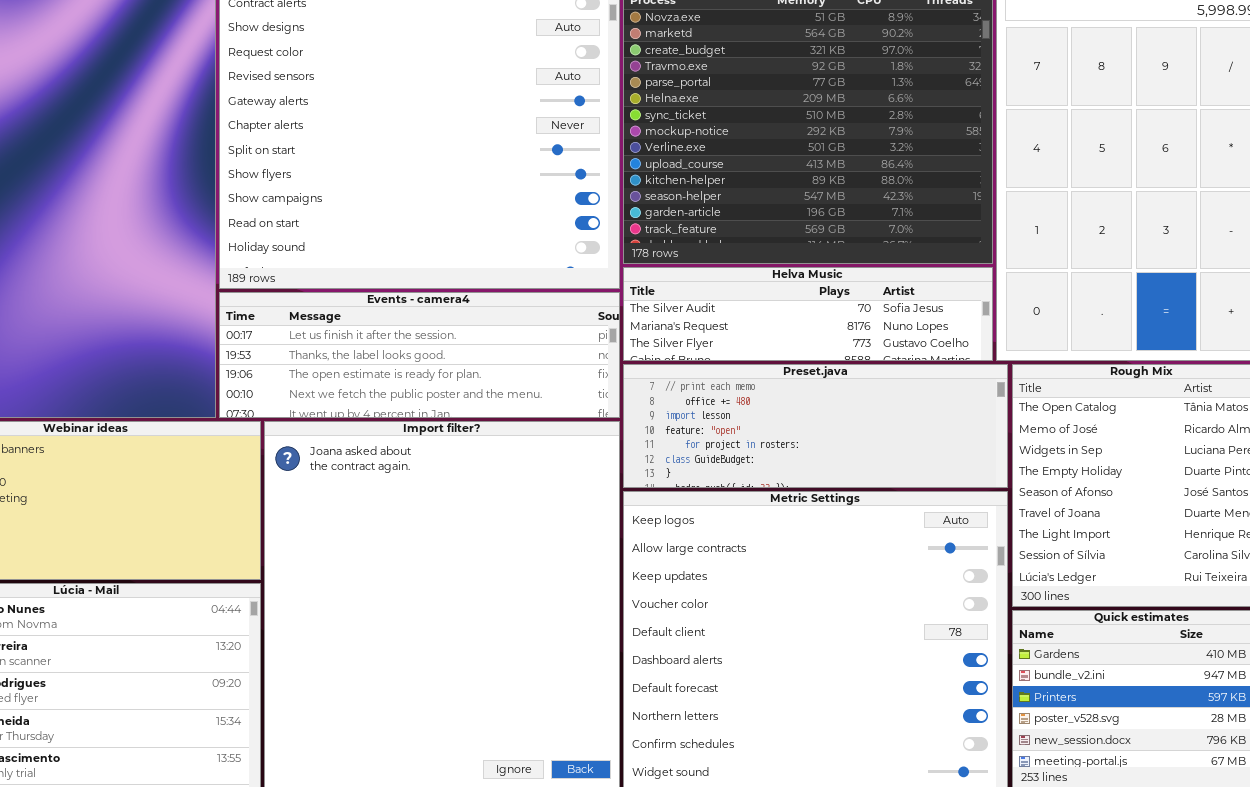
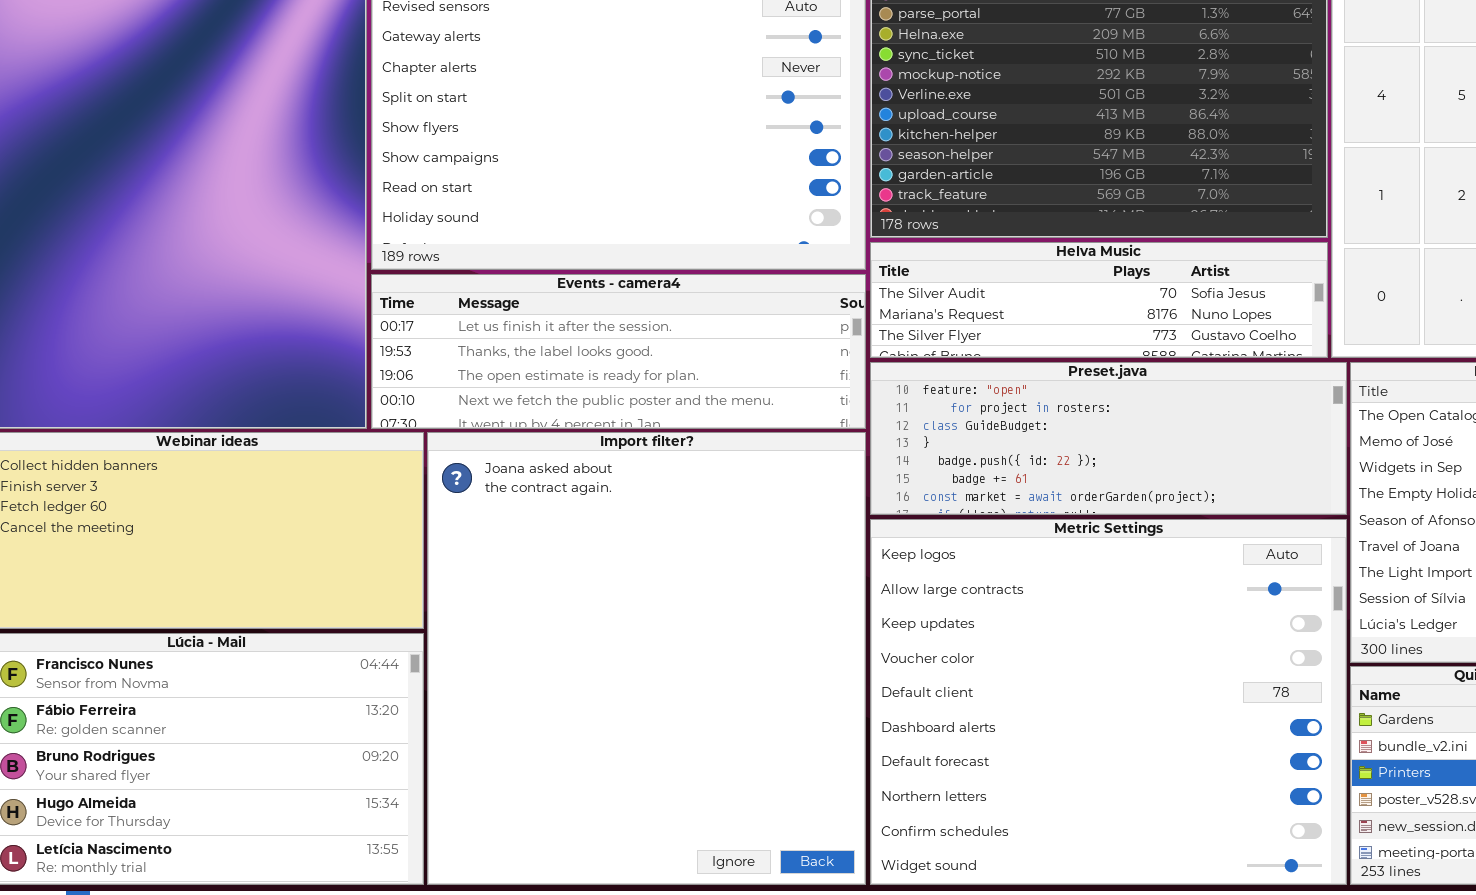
Preset.java: [623,364,1008,488] -> [870,362,1347,515], scrolled down 3 rows

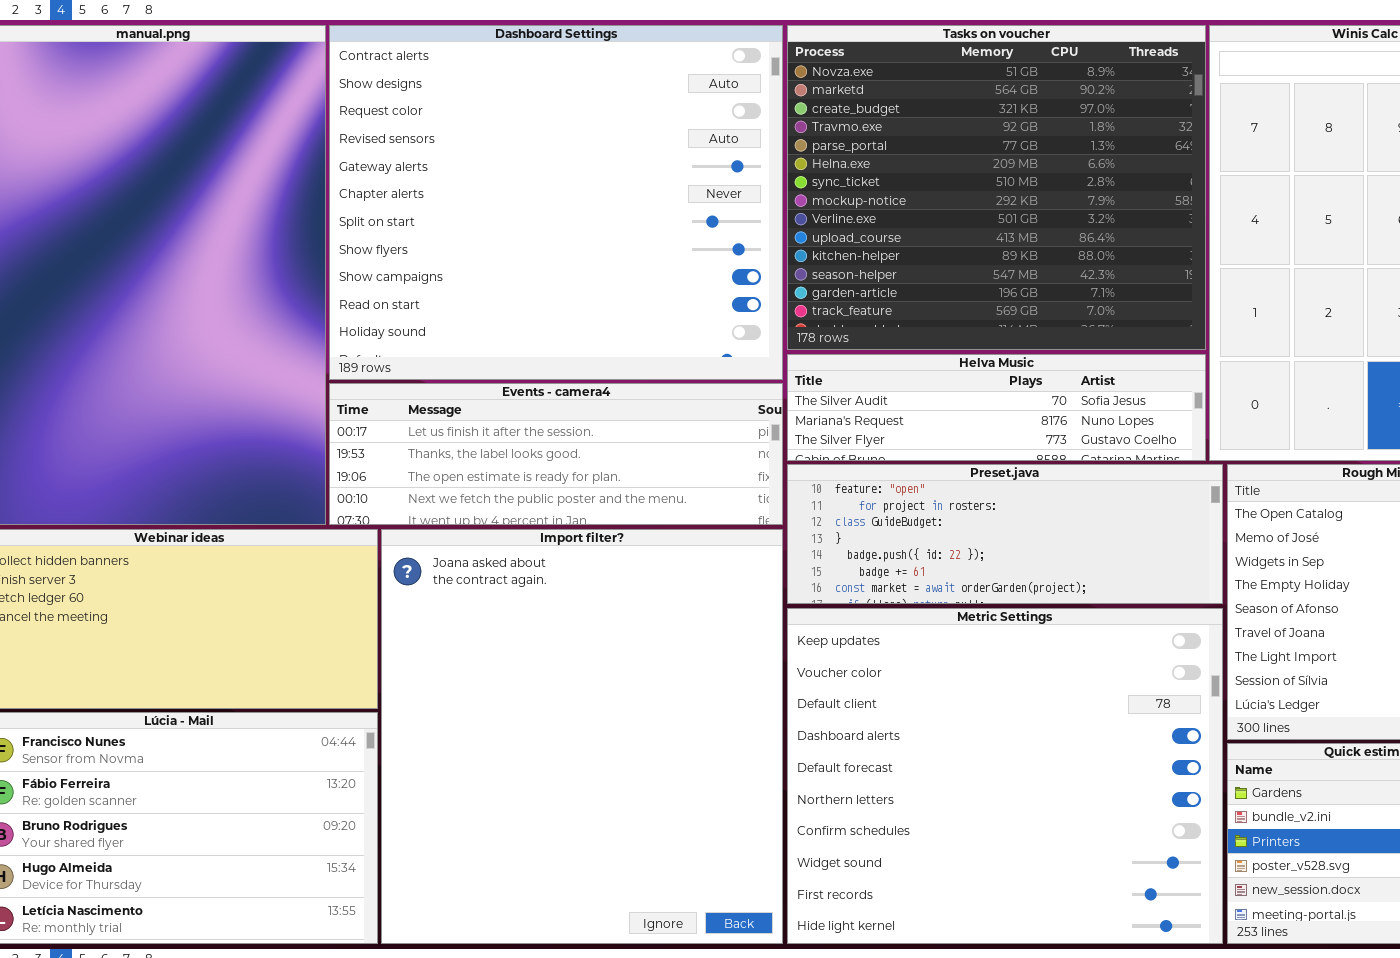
Metric Settings: [870,519,1347,885] -> [787,608,1223,944], scrolled down 2 rows

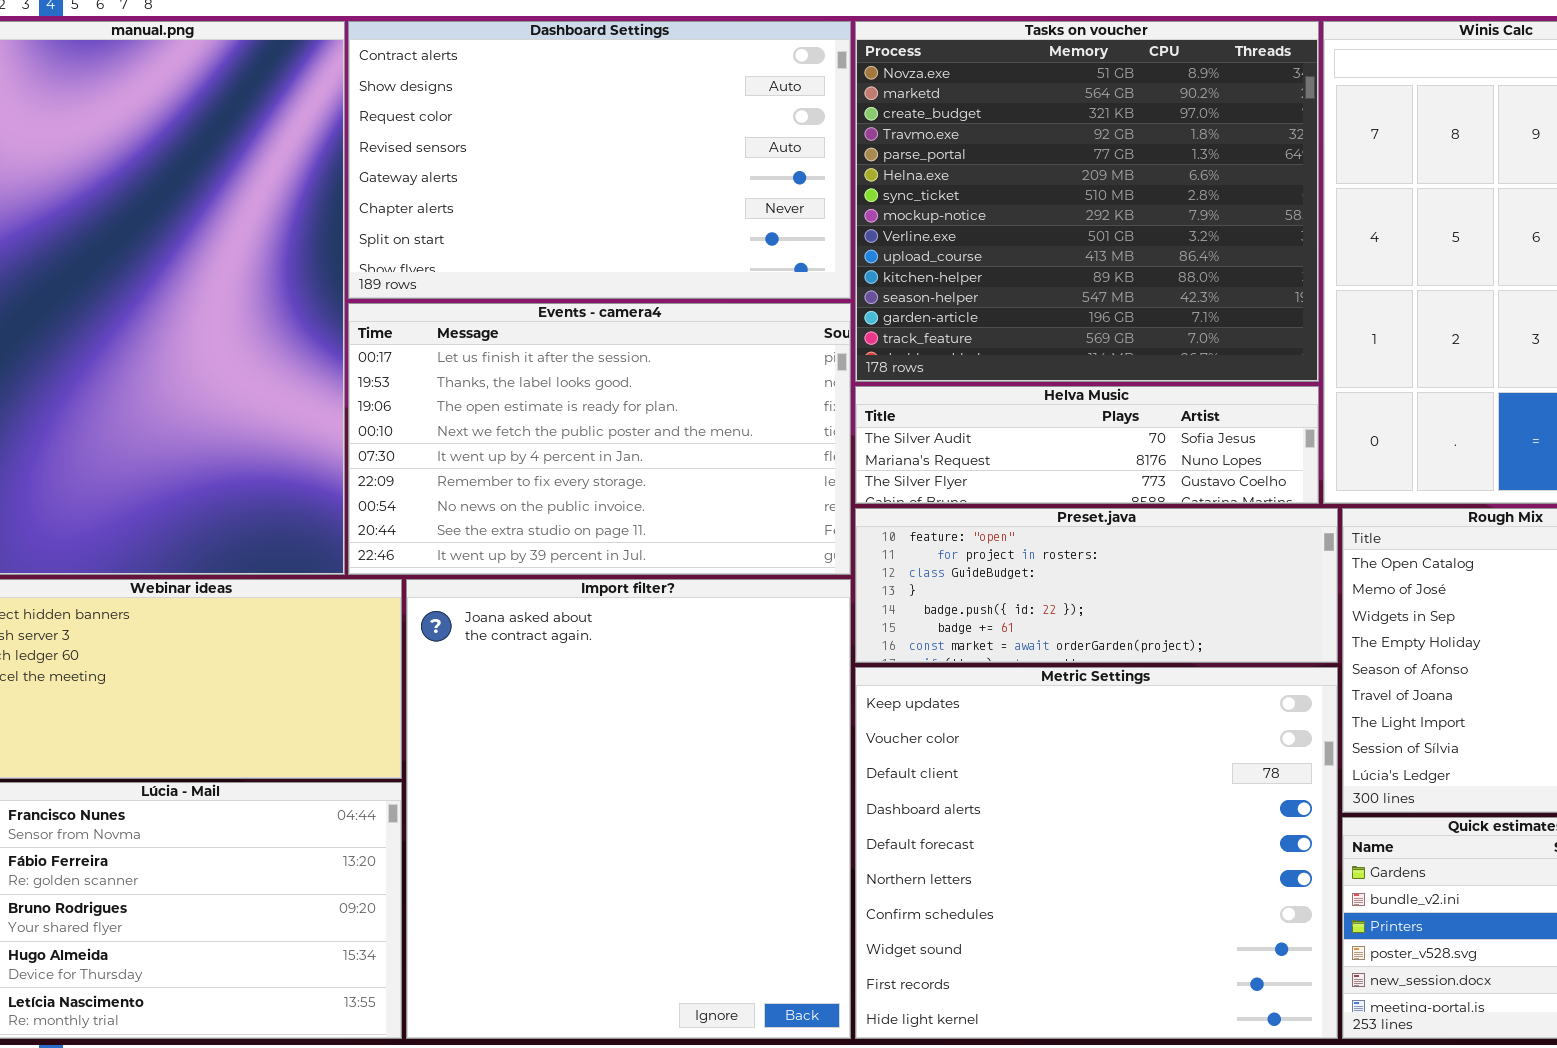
Dashboard Settings: [329,25,783,380] -> [348,21,851,299], resized
Events - camera4: [329,383,783,525] -> [348,303,851,575], resized

